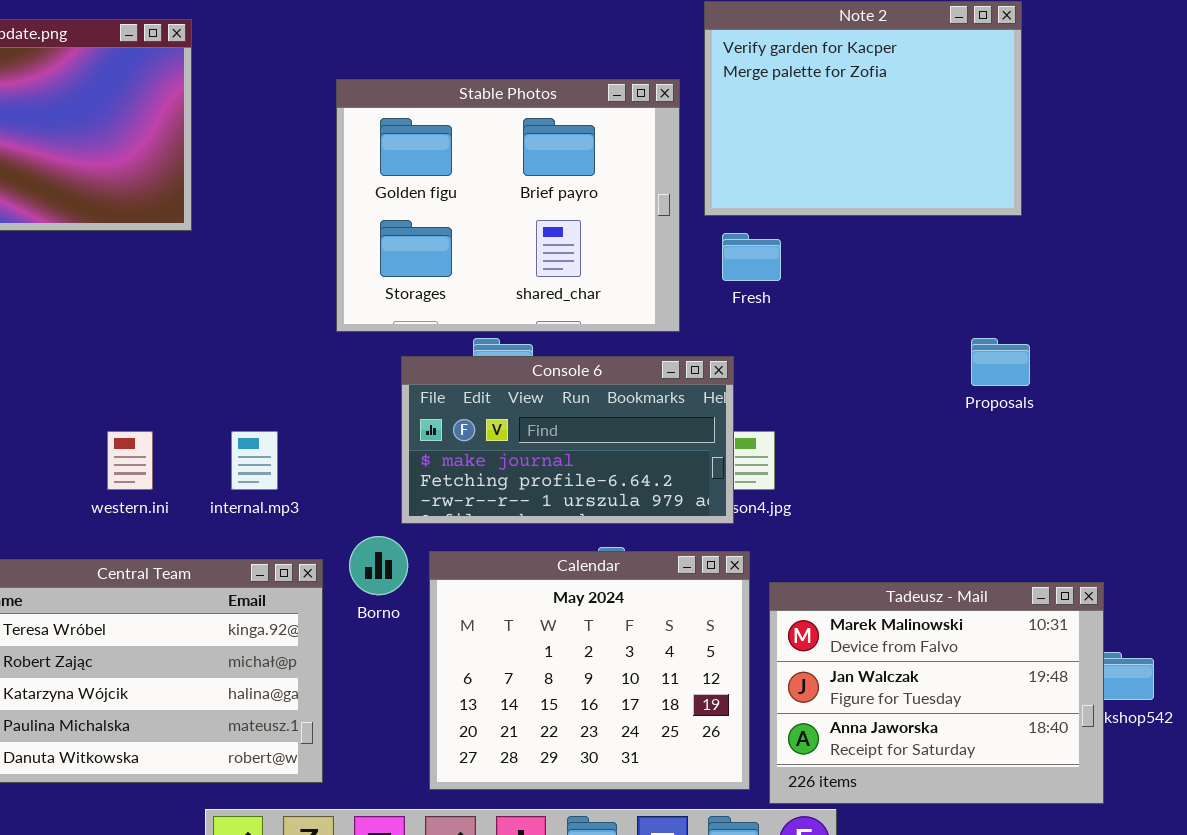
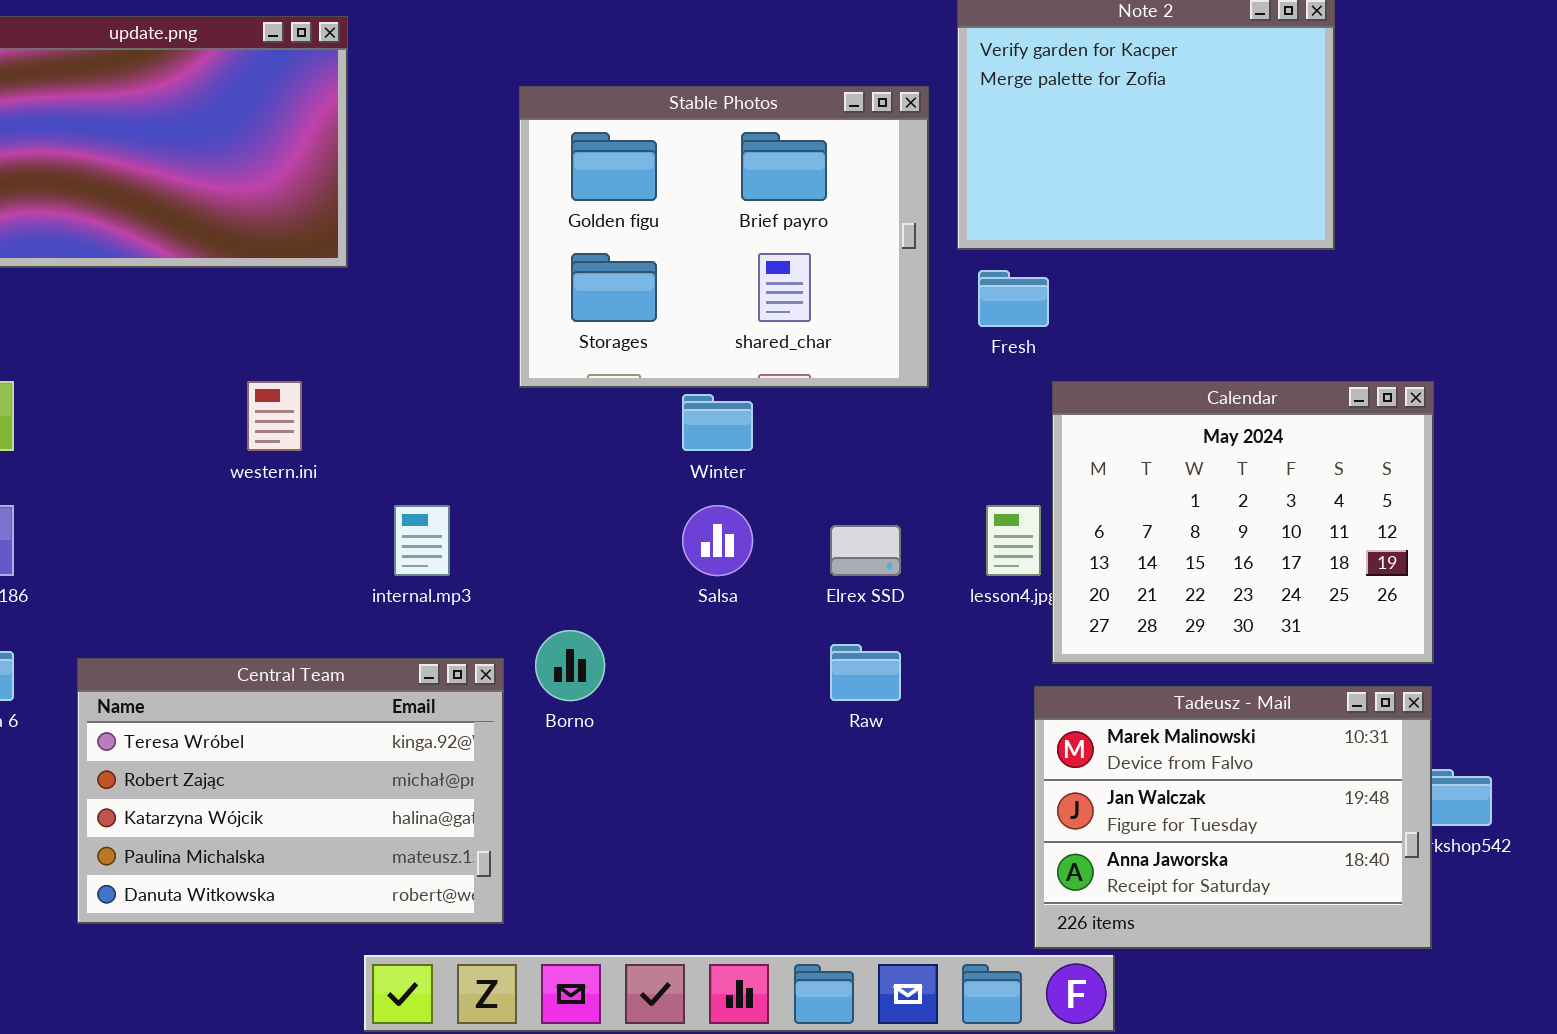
Console 6: [401,356,734,524] -> none, closed
western.ini: [107,431,153,490] -> [247,381,302,451], moved
Calendar: [429,551,750,790] -> [1052,381,1434,664], moved

